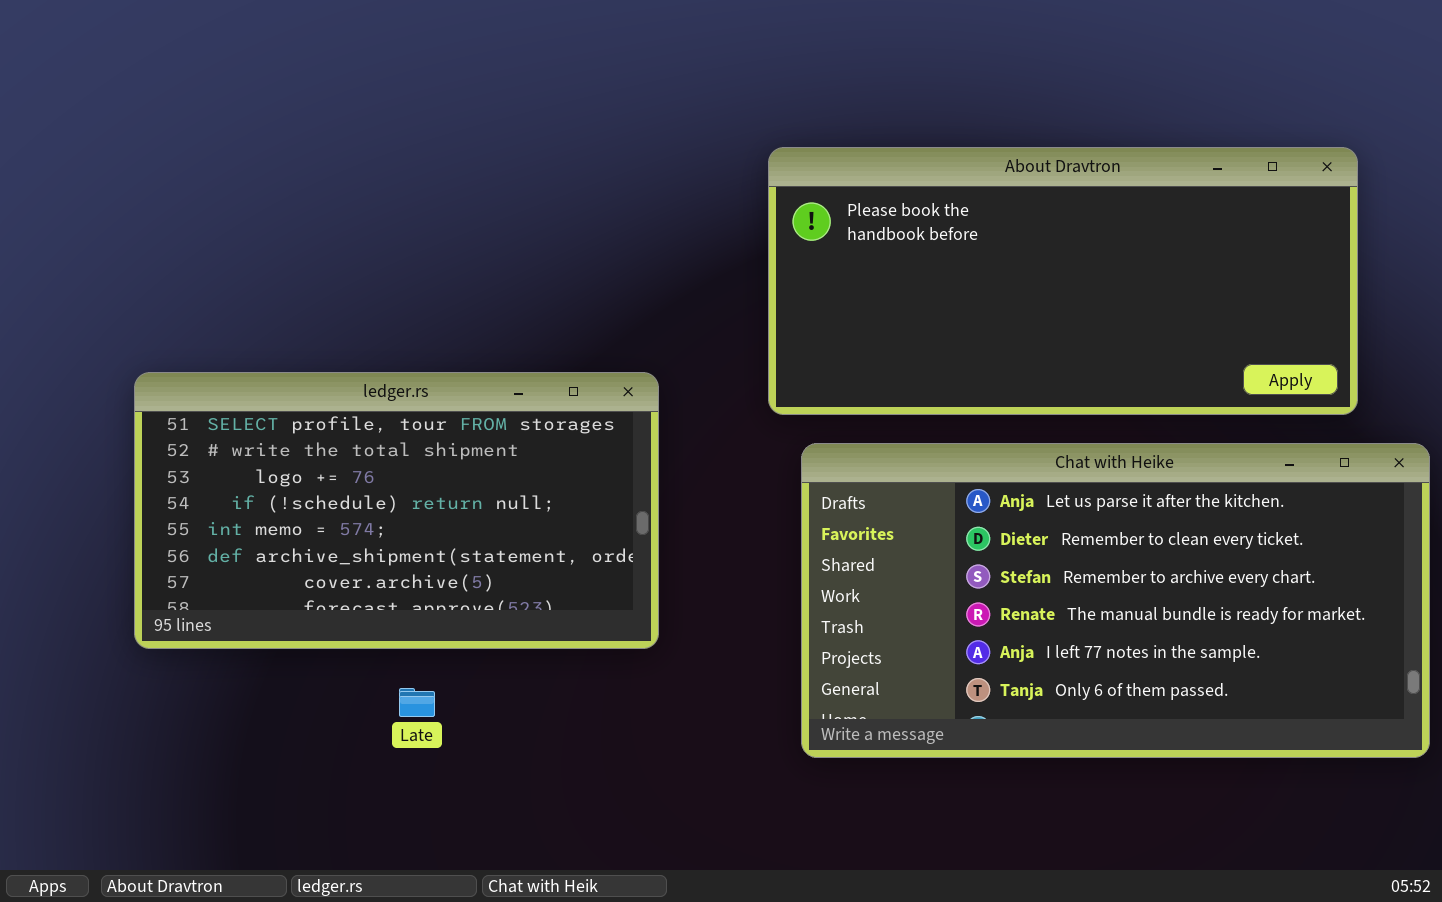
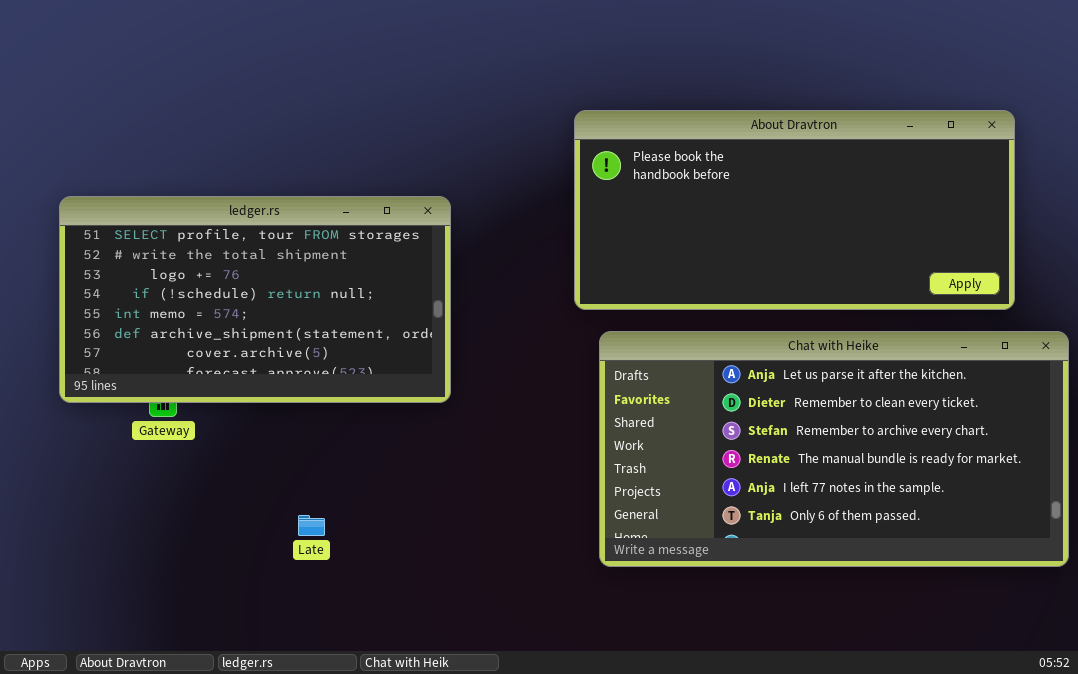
ledger.rs: [134,372,659,649] -> [59,196,451,403], moved

